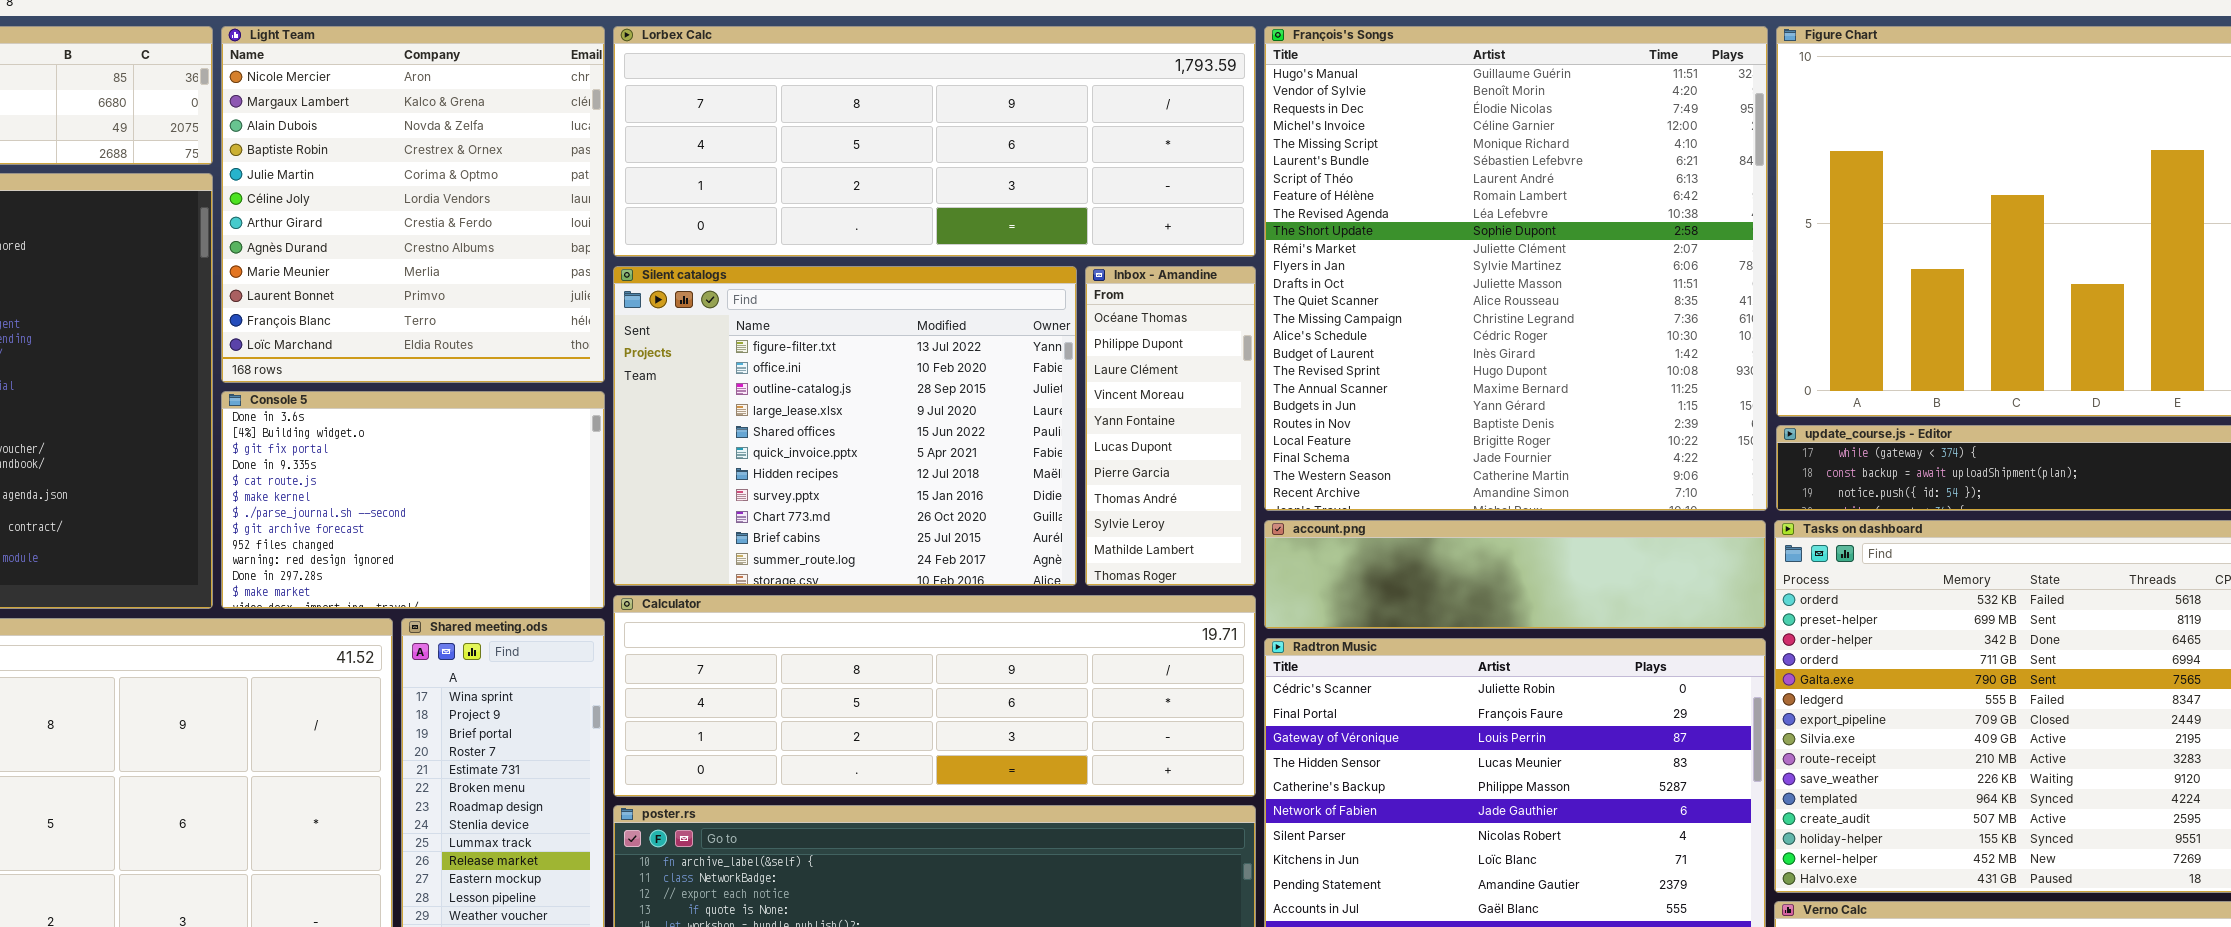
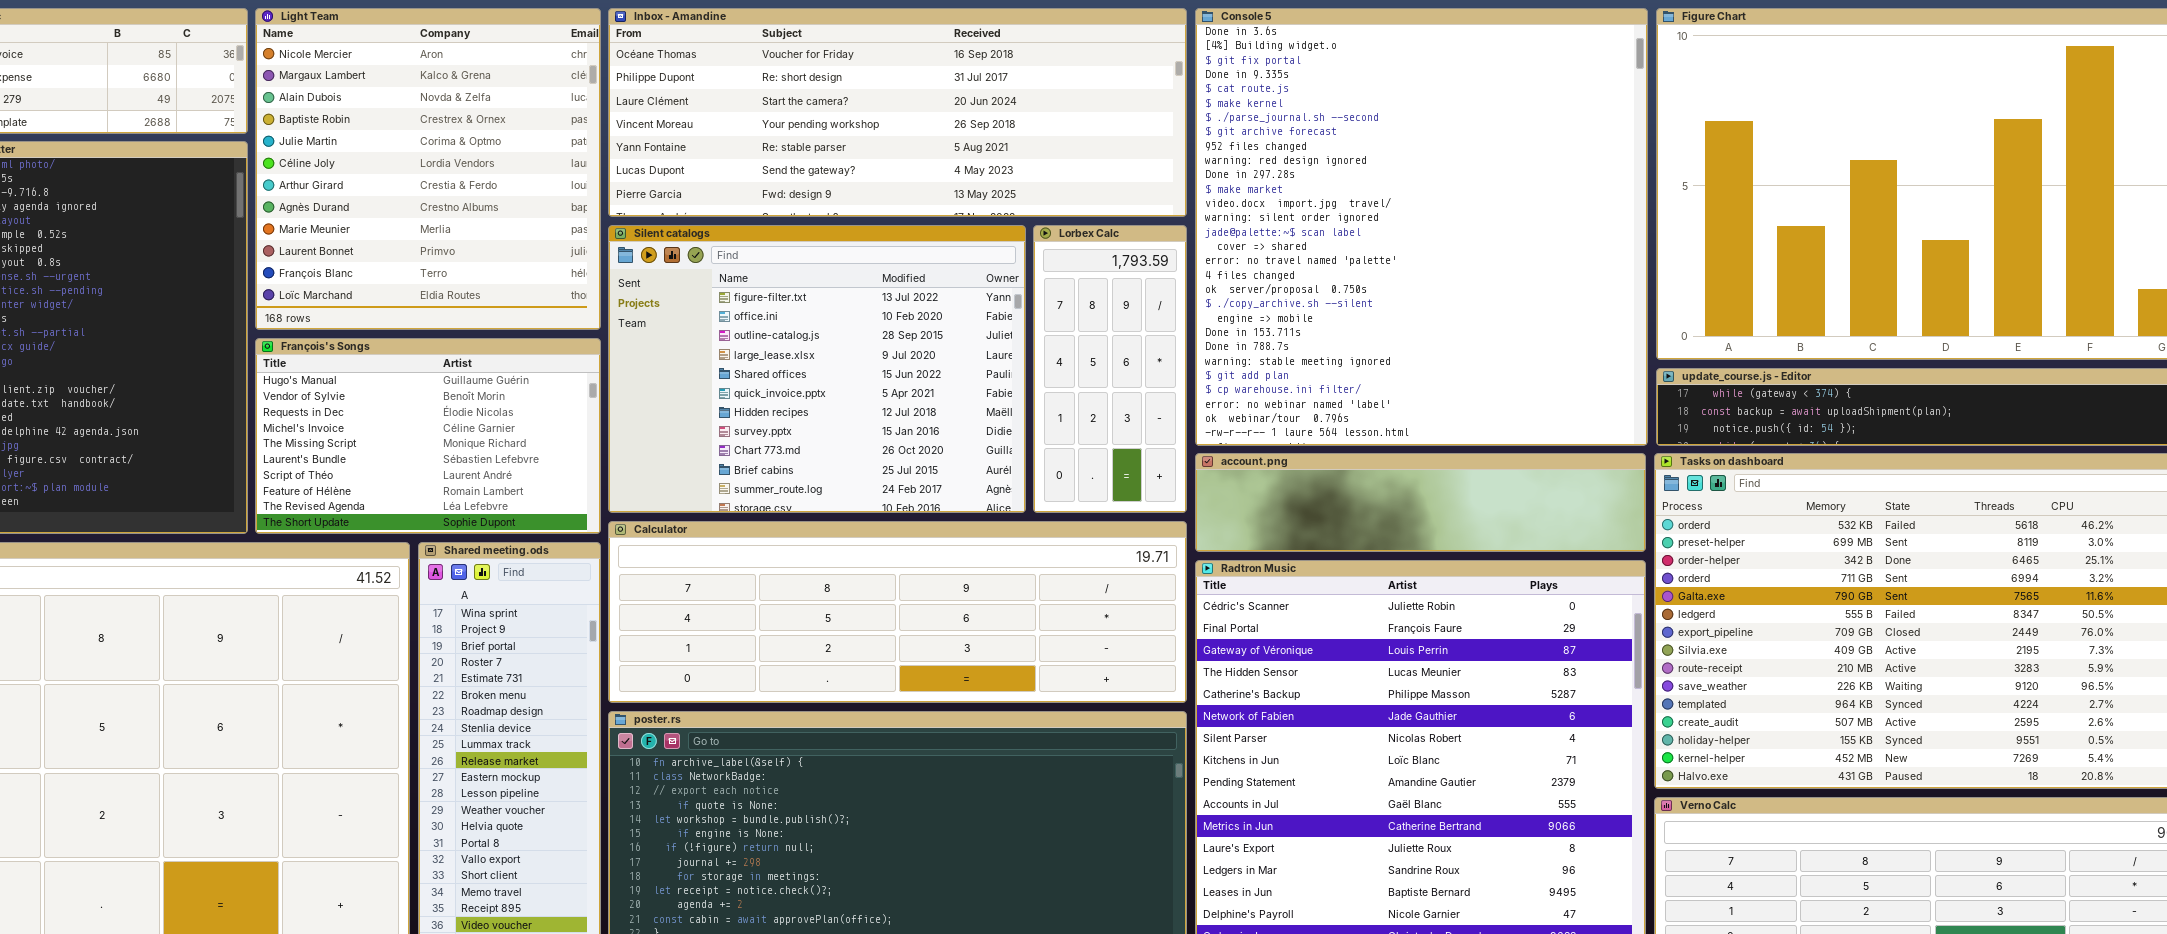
Lorbex Calc: [613,26,1256,257] -> [1033,225,1187,513], moved, resized
François's Songs: [1264,26,1768,511] -> [255,338,601,534], moved, resized
Inbox - Amandine: [1085,266,1256,586] -> [608,8,1187,217], moved, resized
Console 5: [221,391,605,609] -> [1195,8,1648,446], moved, resized

